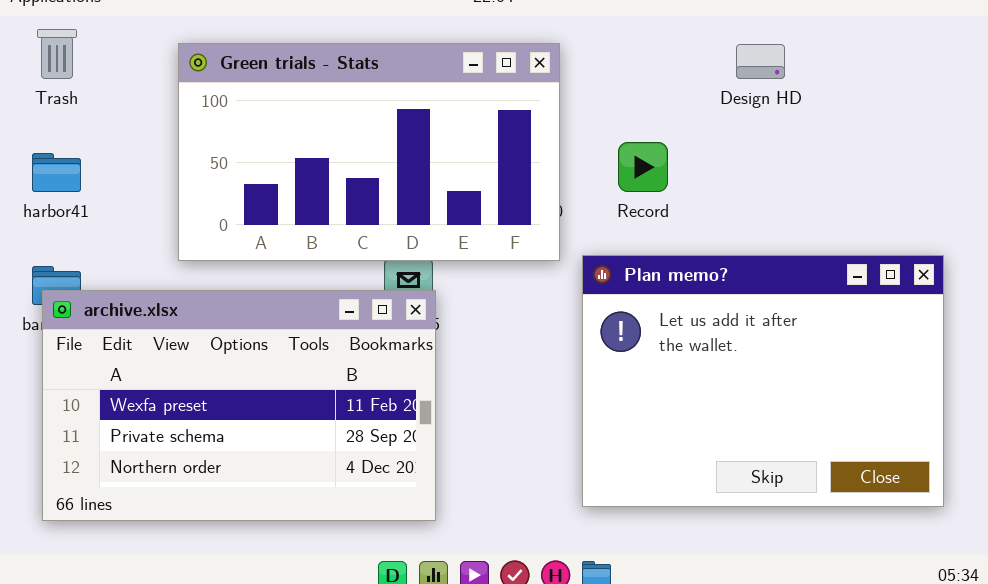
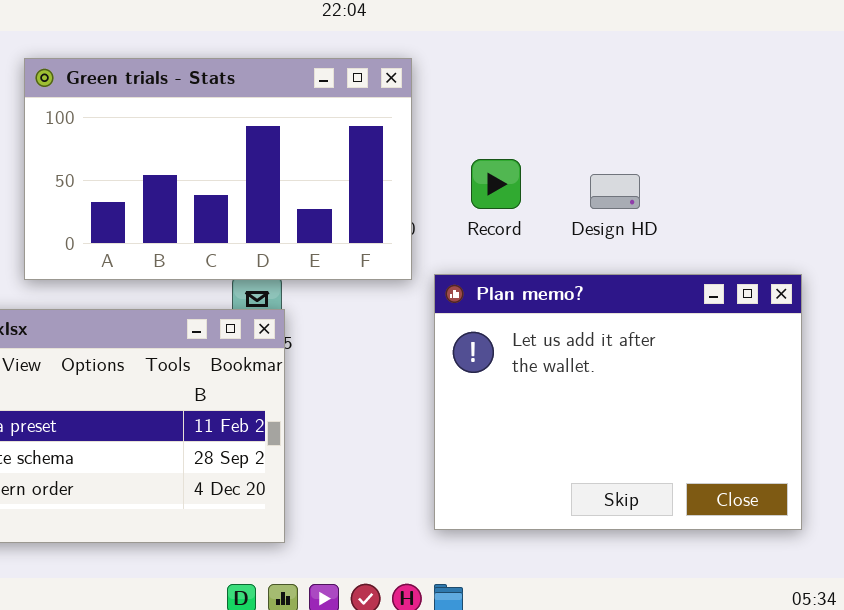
Design HD: [736,44,785,79] -> [590,174,640,209], moved

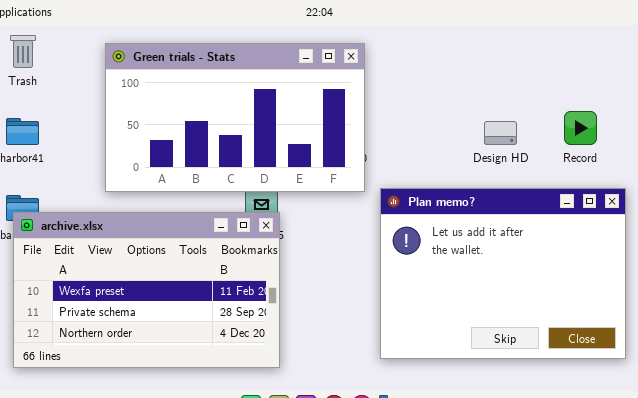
Record: [471,159,521,209] -> [564,111,597,145], moved

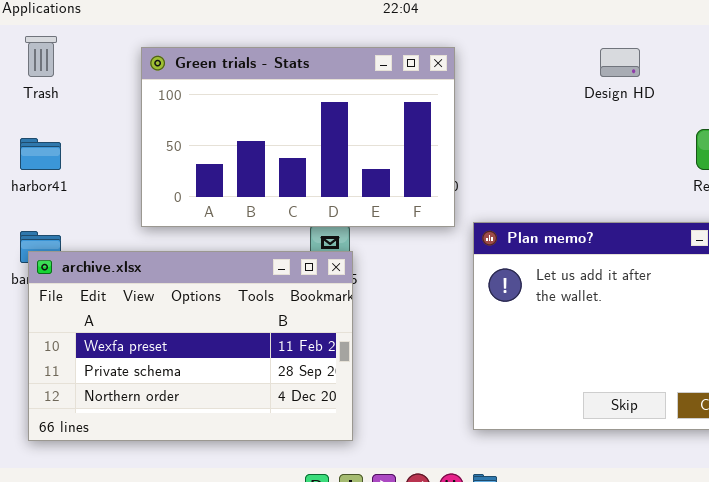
Design HD: [484,121,517,145] -> [600,48,640,77], moved

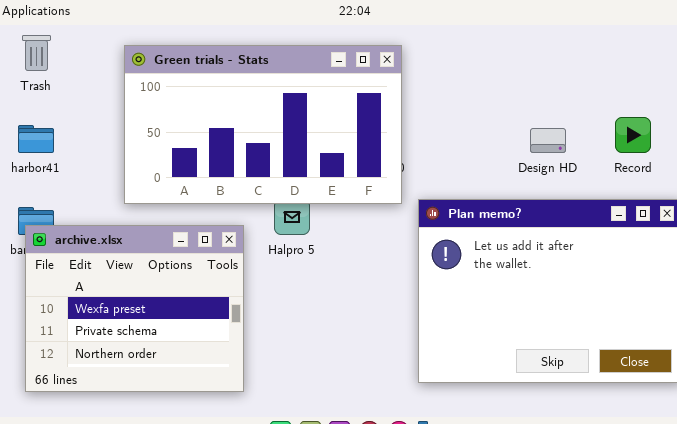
Design HD: [600,48,640,77] -> [530,128,566,153], moved
archive.xlsx: [28,251,353,441] -> [25,225,244,392], resized

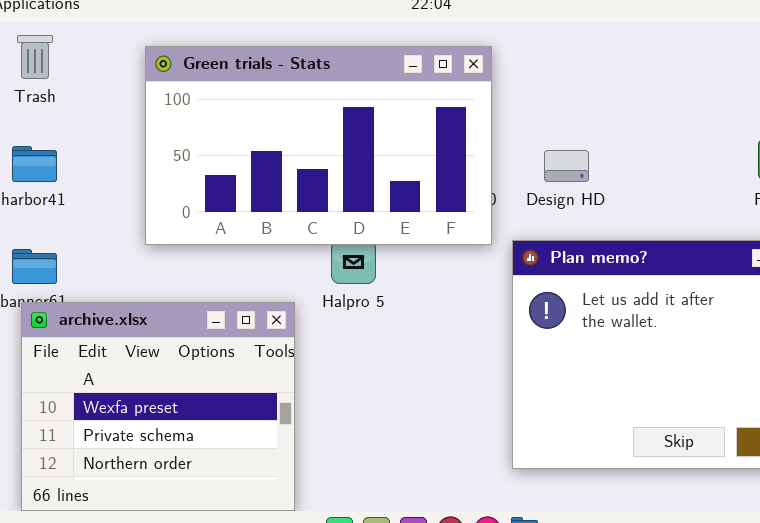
Design HD: [530,128,566,153] -> [544,150,589,182], moved
archive.xlsx: [25,225,244,392] -> [21,302,295,511], moved

